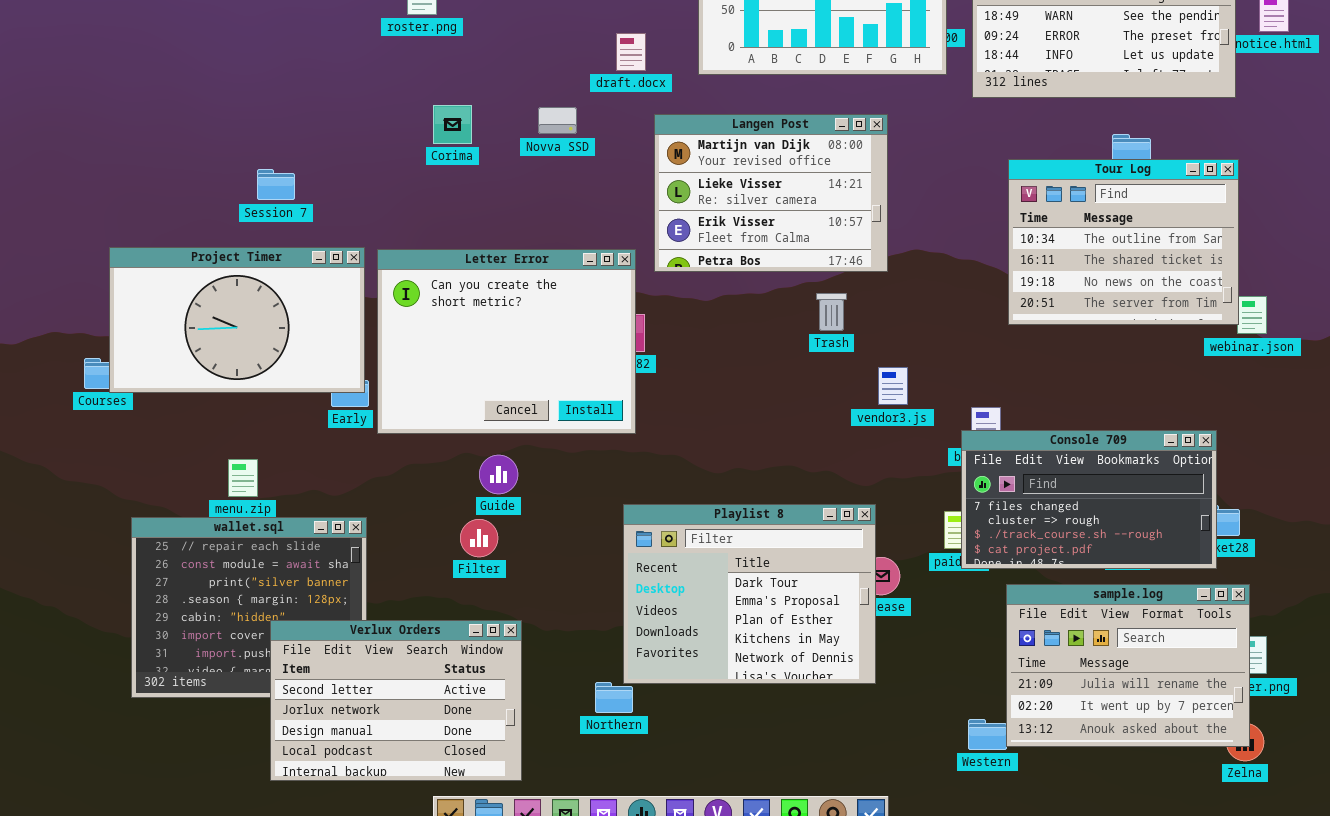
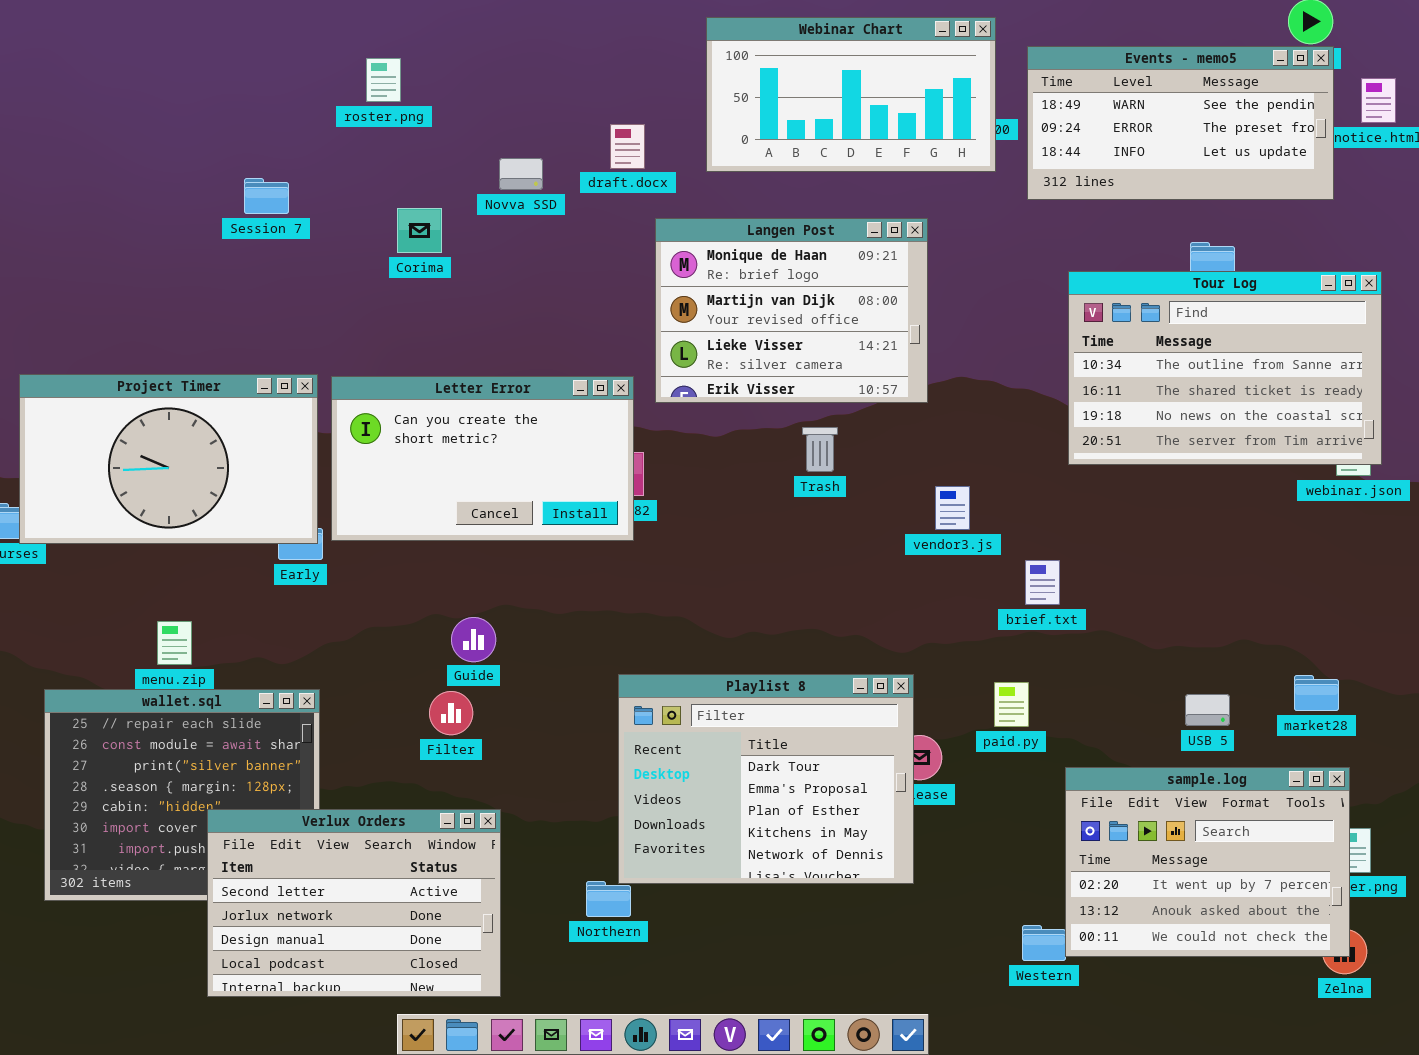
Novva SSD: [538,107,577,134] -> [499,158,543,190], moved
Langen Post: [654,114,888,272] -> [655,218,928,403], scrolled up 1 row
Tour Log: [1008,159,1239,325] -> [1068,271,1382,465], resized
Session 7: [257,169,295,200] -> [244,178,289,214], moved
Letter Error: [377,249,636,434] -> [331,376,634,541], resized
Trash: [816,293,847,331] -> [802,427,838,472], moved
vendor3.js: [878,367,908,405] -> [935,486,970,530], moved
Console 709: [961,430,1217,569] -> none, closed
sample.log: [1006,584,1250,747] -> [1065,767,1350,957], scrolled down 1 row

